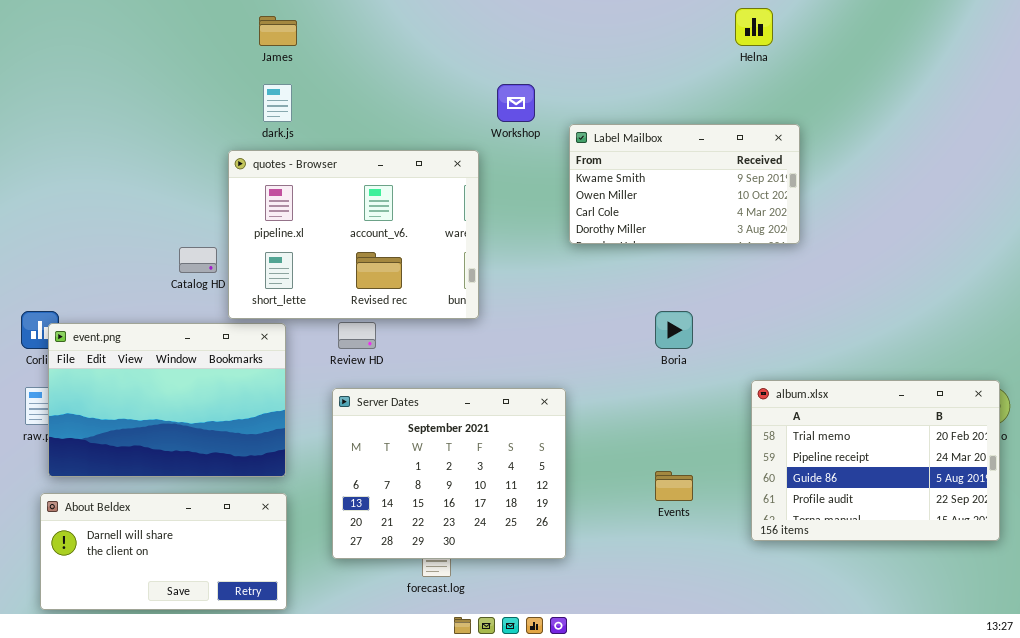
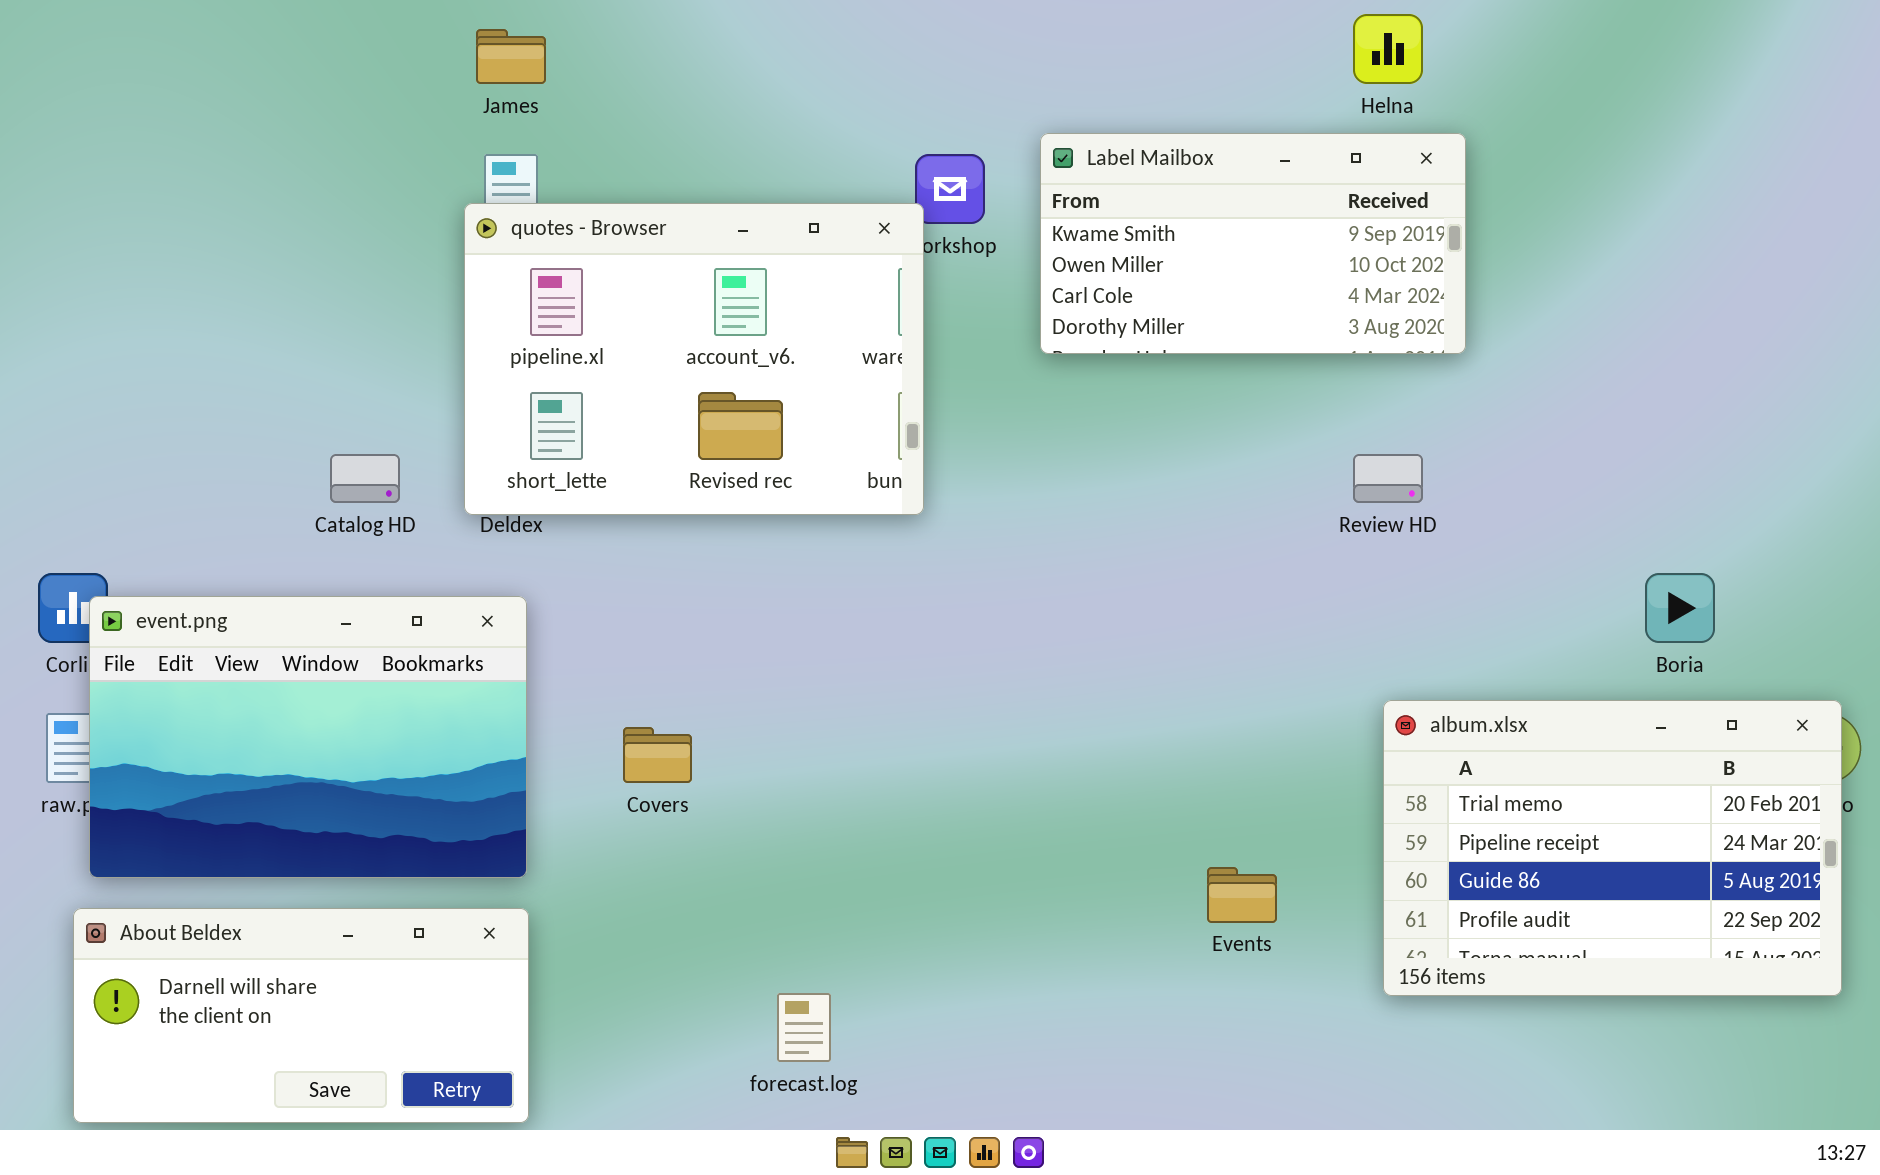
Label Mailbox: [569,124,800,244] -> [1040,133,1466,354], moved
quotes - Browser: [228,150,479,319] -> [464,203,924,515], moved
Boria: [655,311,693,349] -> [1645,573,1715,643], moved
Review HD: [338,322,376,349] -> [1353,454,1423,503], moved
Server Dates: [332,388,566,559] -> none, closed

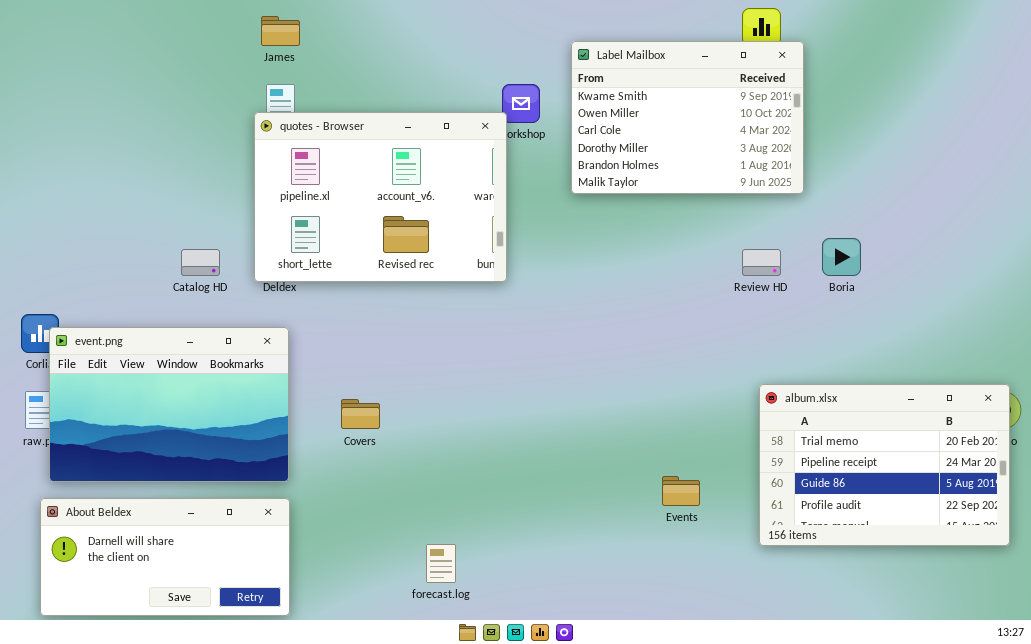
Label Mailbox: [1040,133,1466,354] -> [571,41,804,194], resized
Boria: [1645,573,1715,643] -> [822,238,861,276], moved

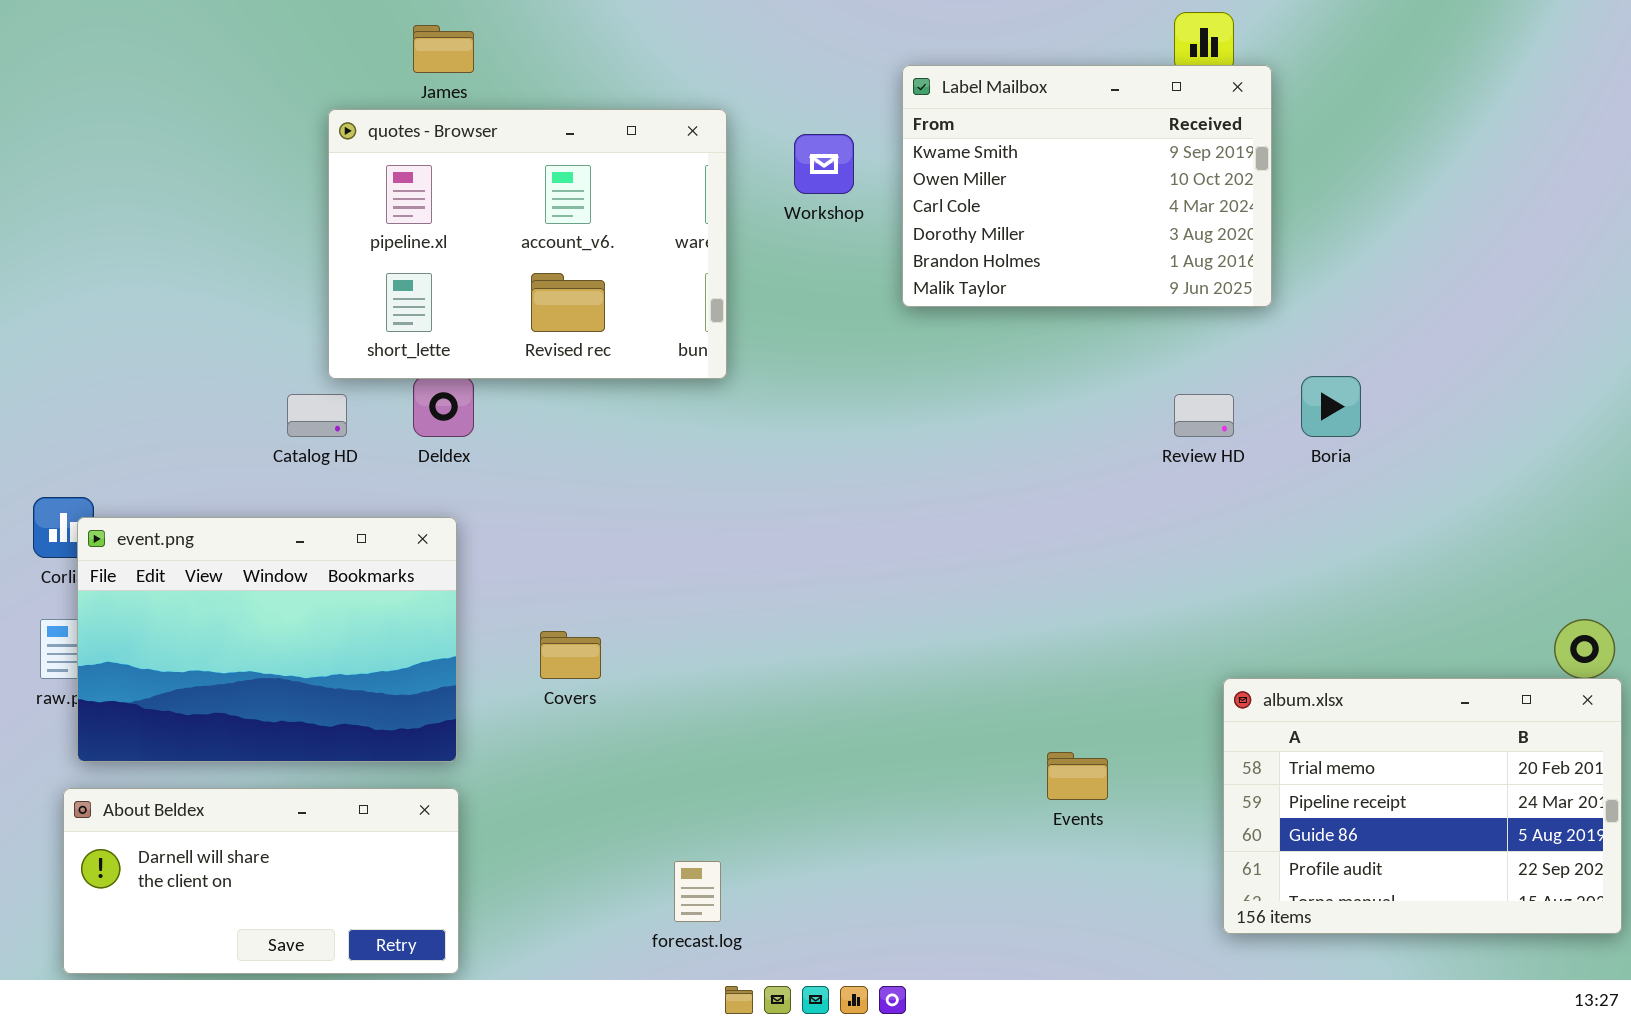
quotes - Browser: [254,112,507,282] -> [328,109,727,379], moved
album.xlsx: [759,384,1010,546] -> [1223,678,1622,934], moved

